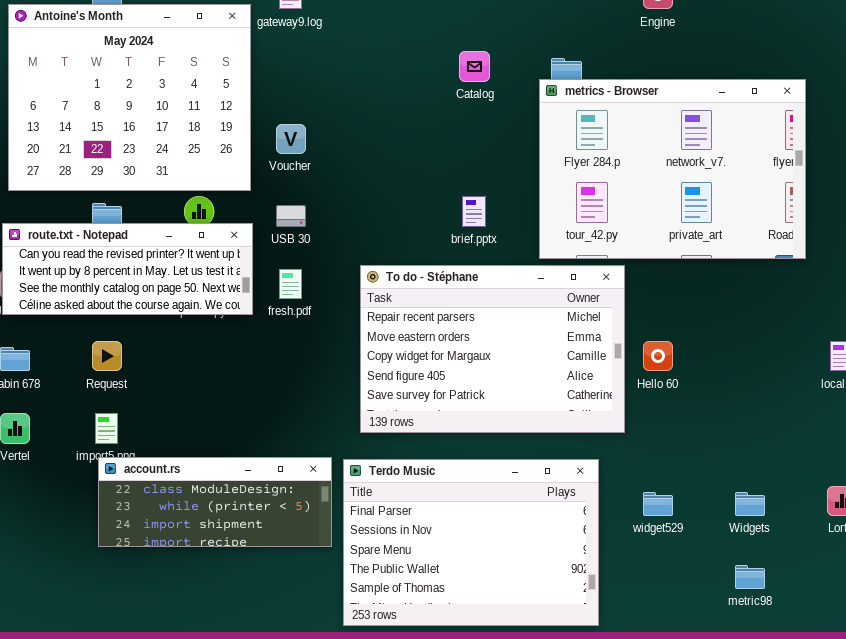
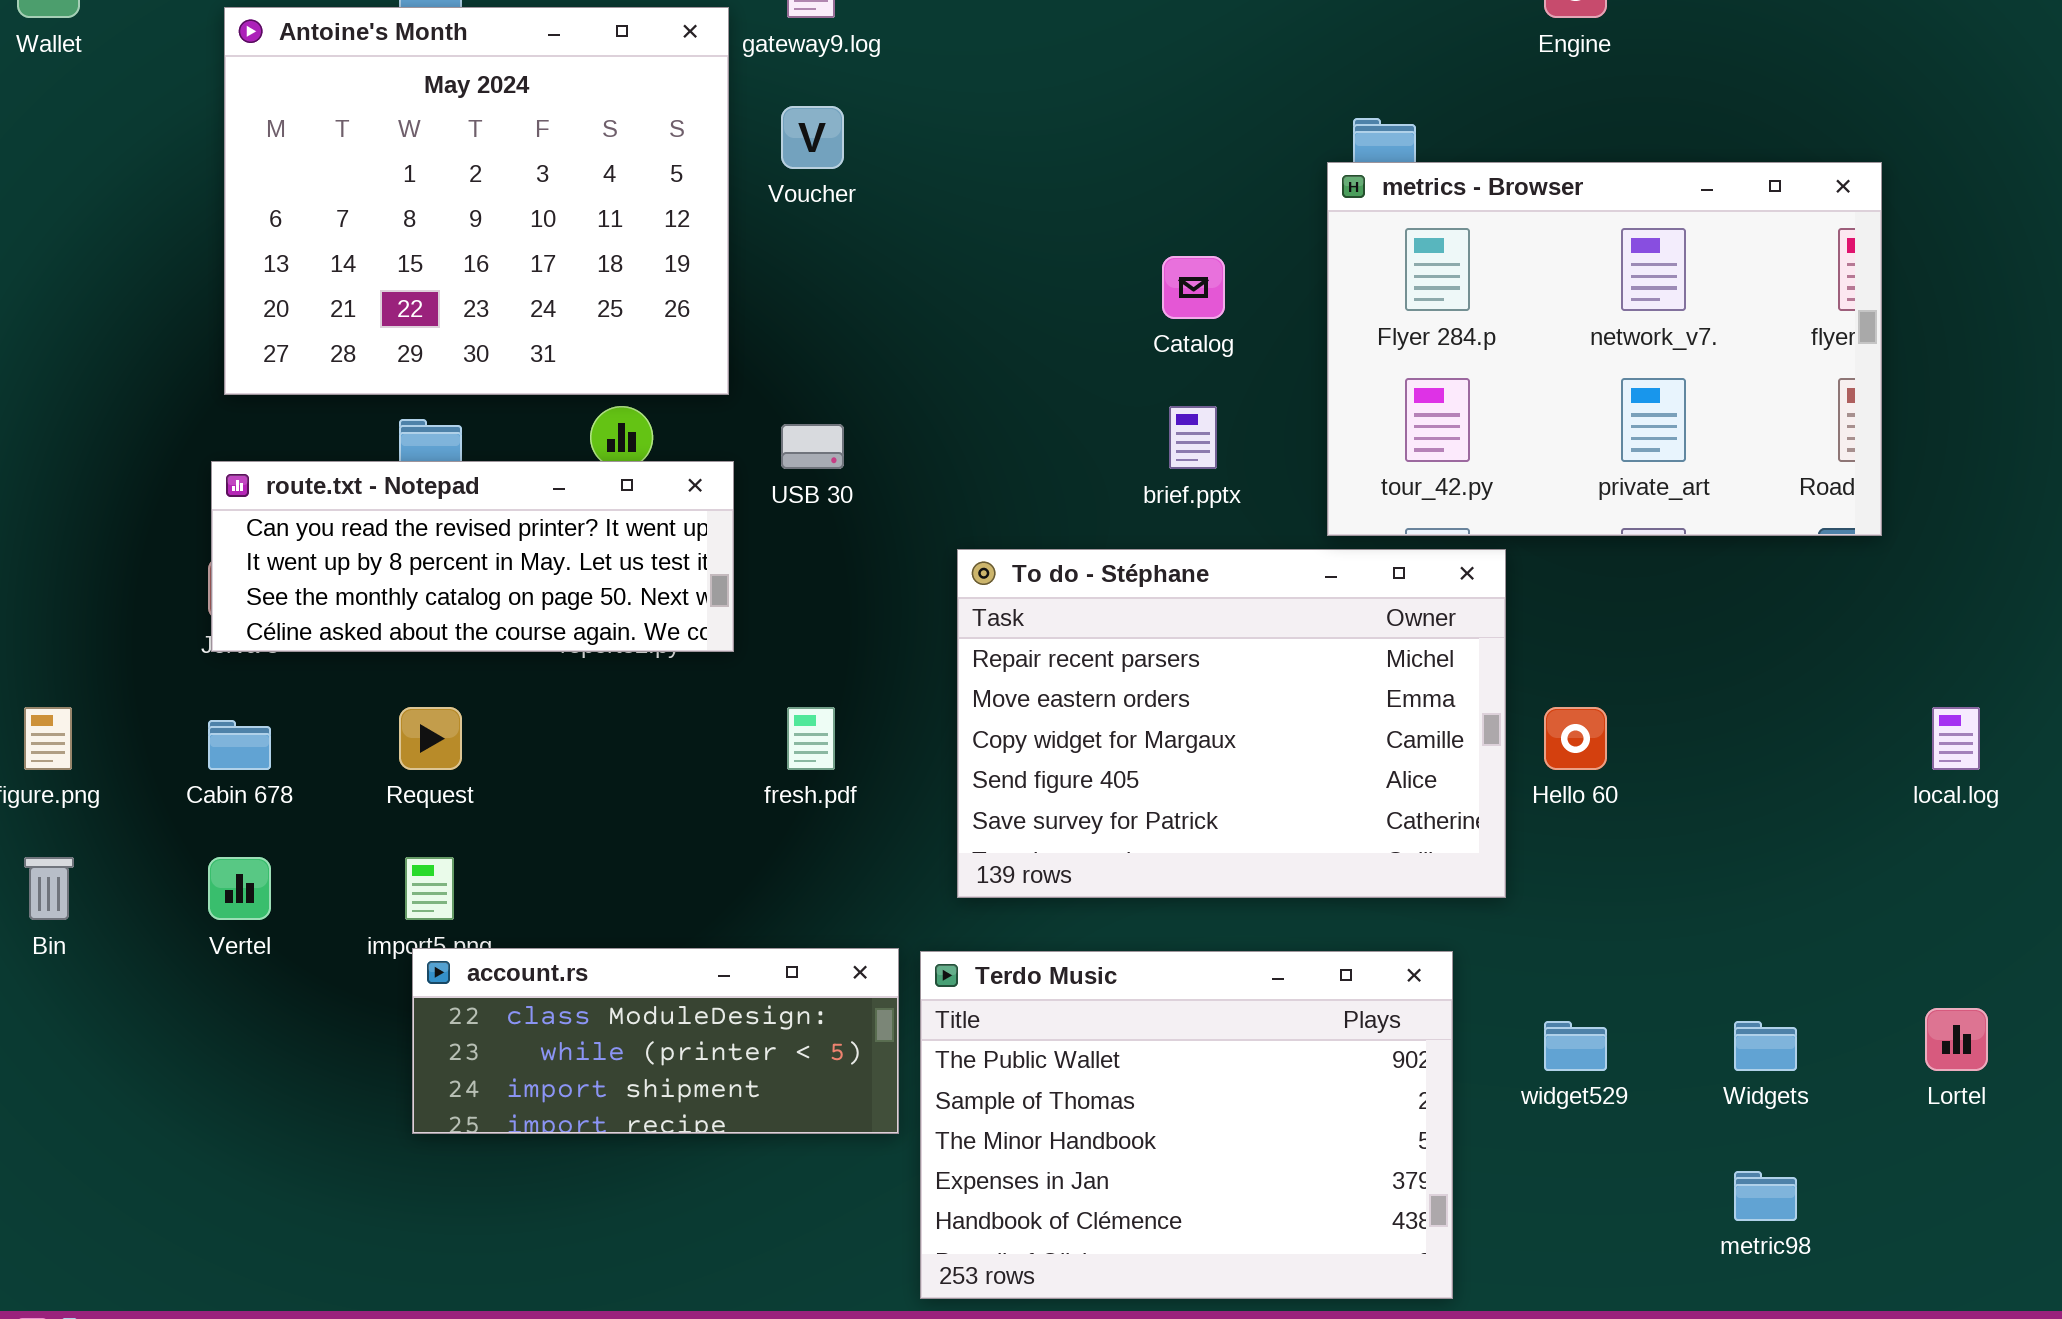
Catalog: [459,51,490,82] -> [1162,256,1225,319], moved
Voucher: [276,124,306,154] -> [781,106,844,169], moved
fresh.pdf: [279,269,302,299] -> [787,707,835,770], moved
Terdo Music: [343,459,599,626] -> [920,951,1453,1299], scrolled down 3 rows

